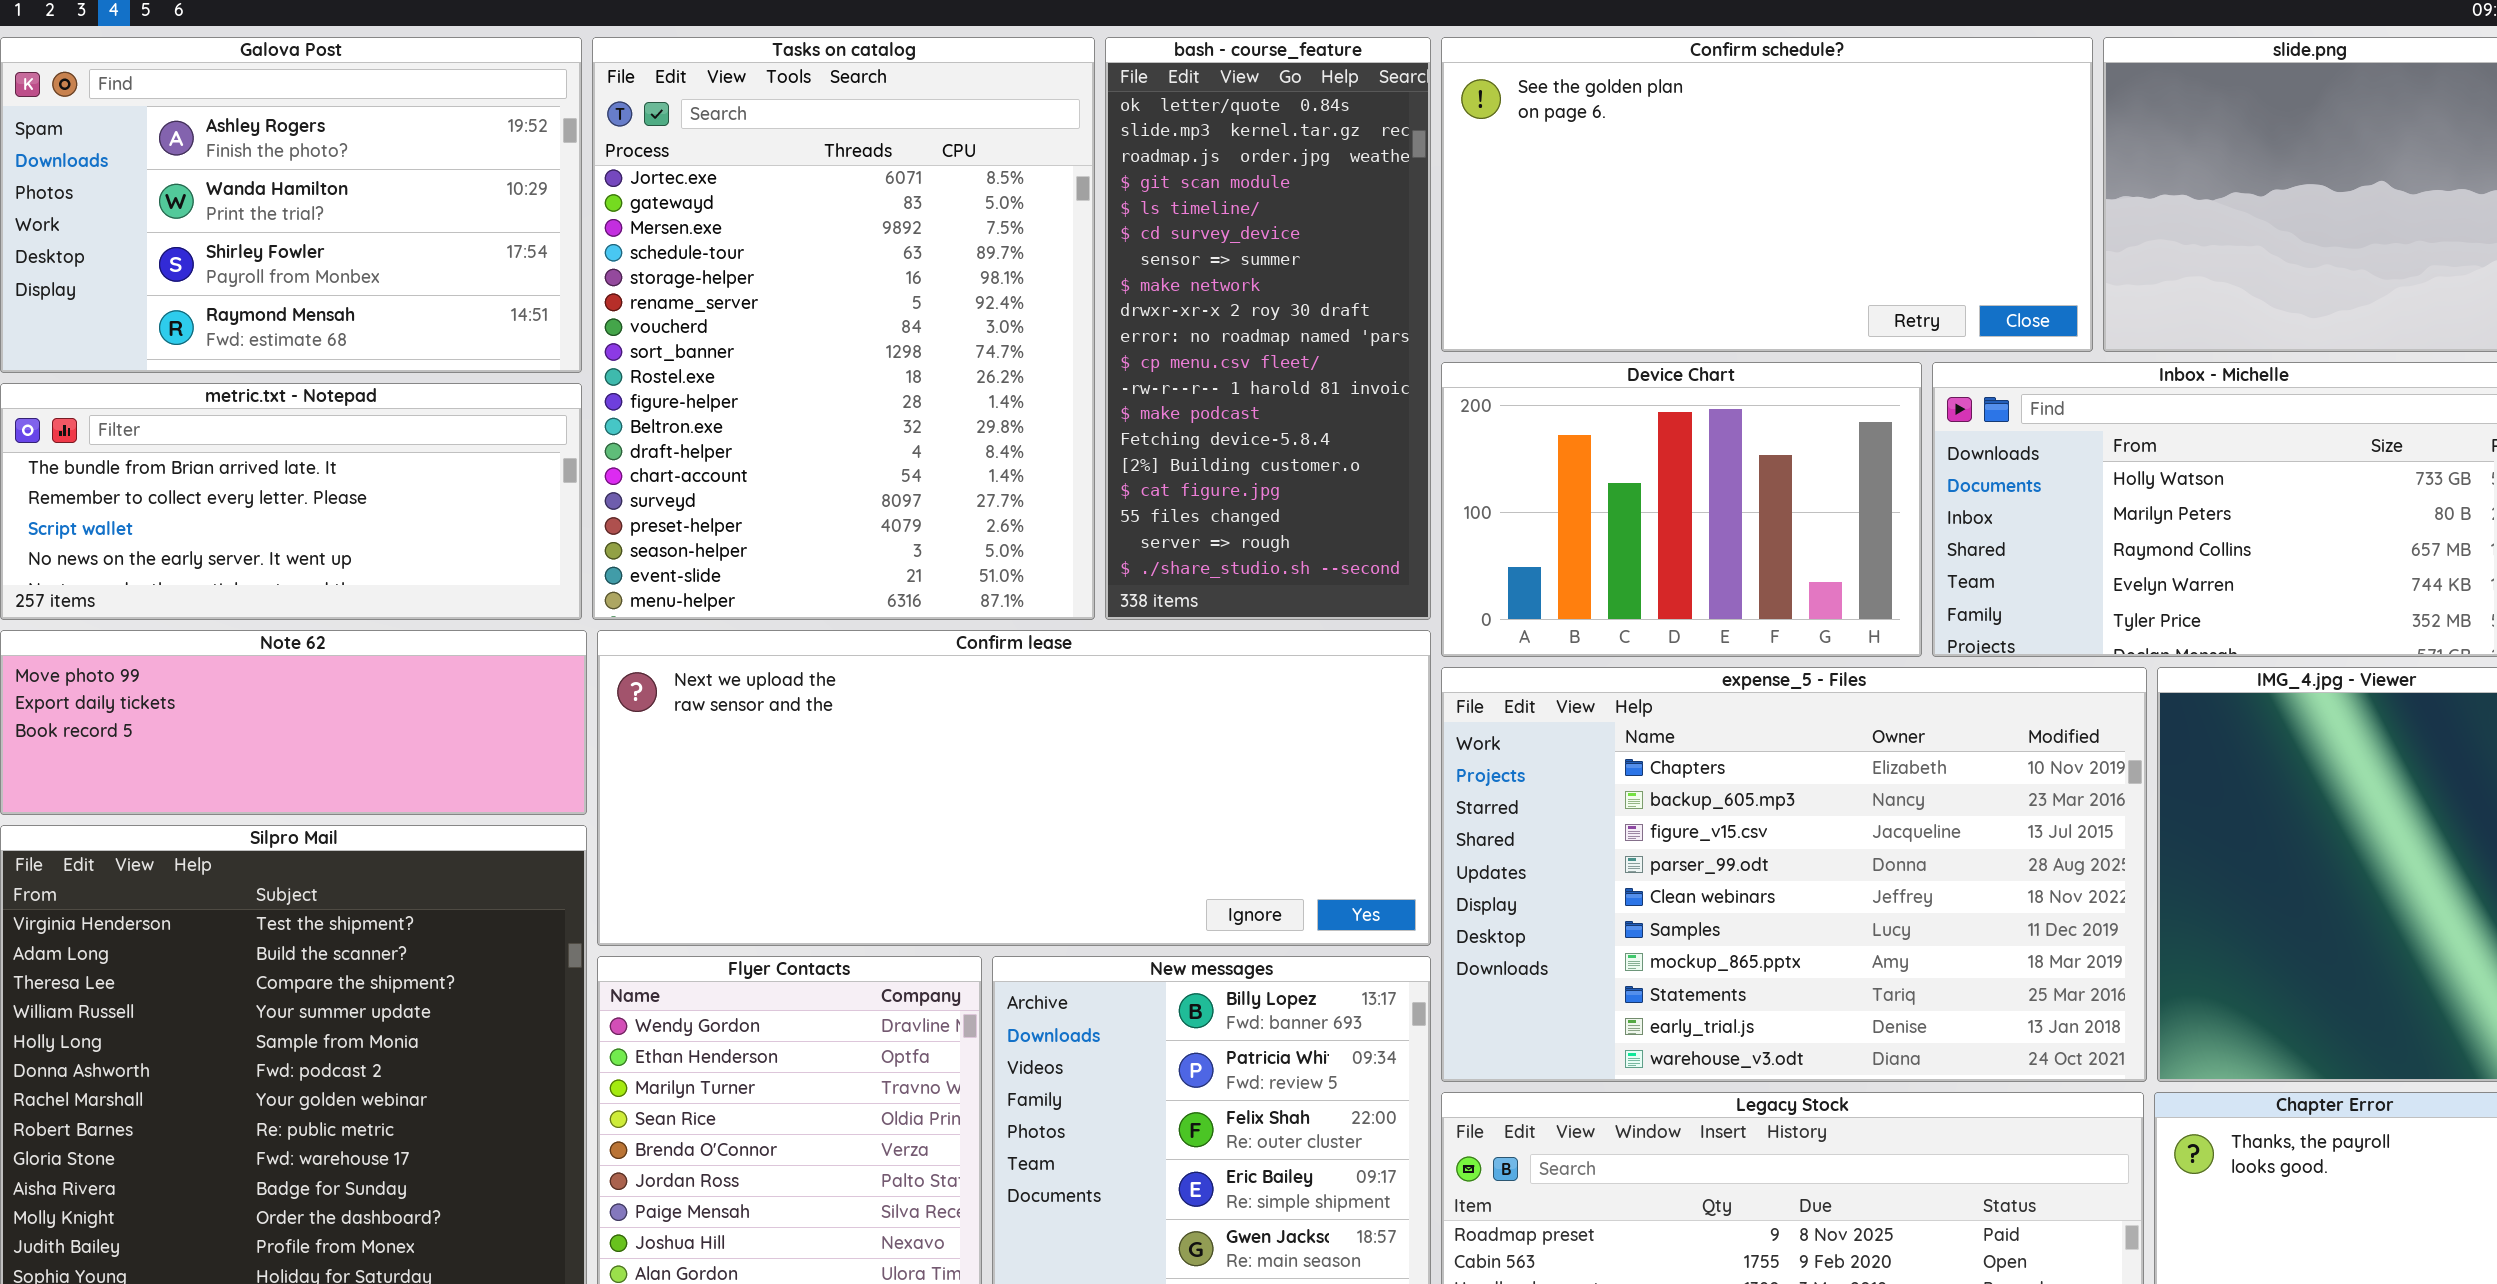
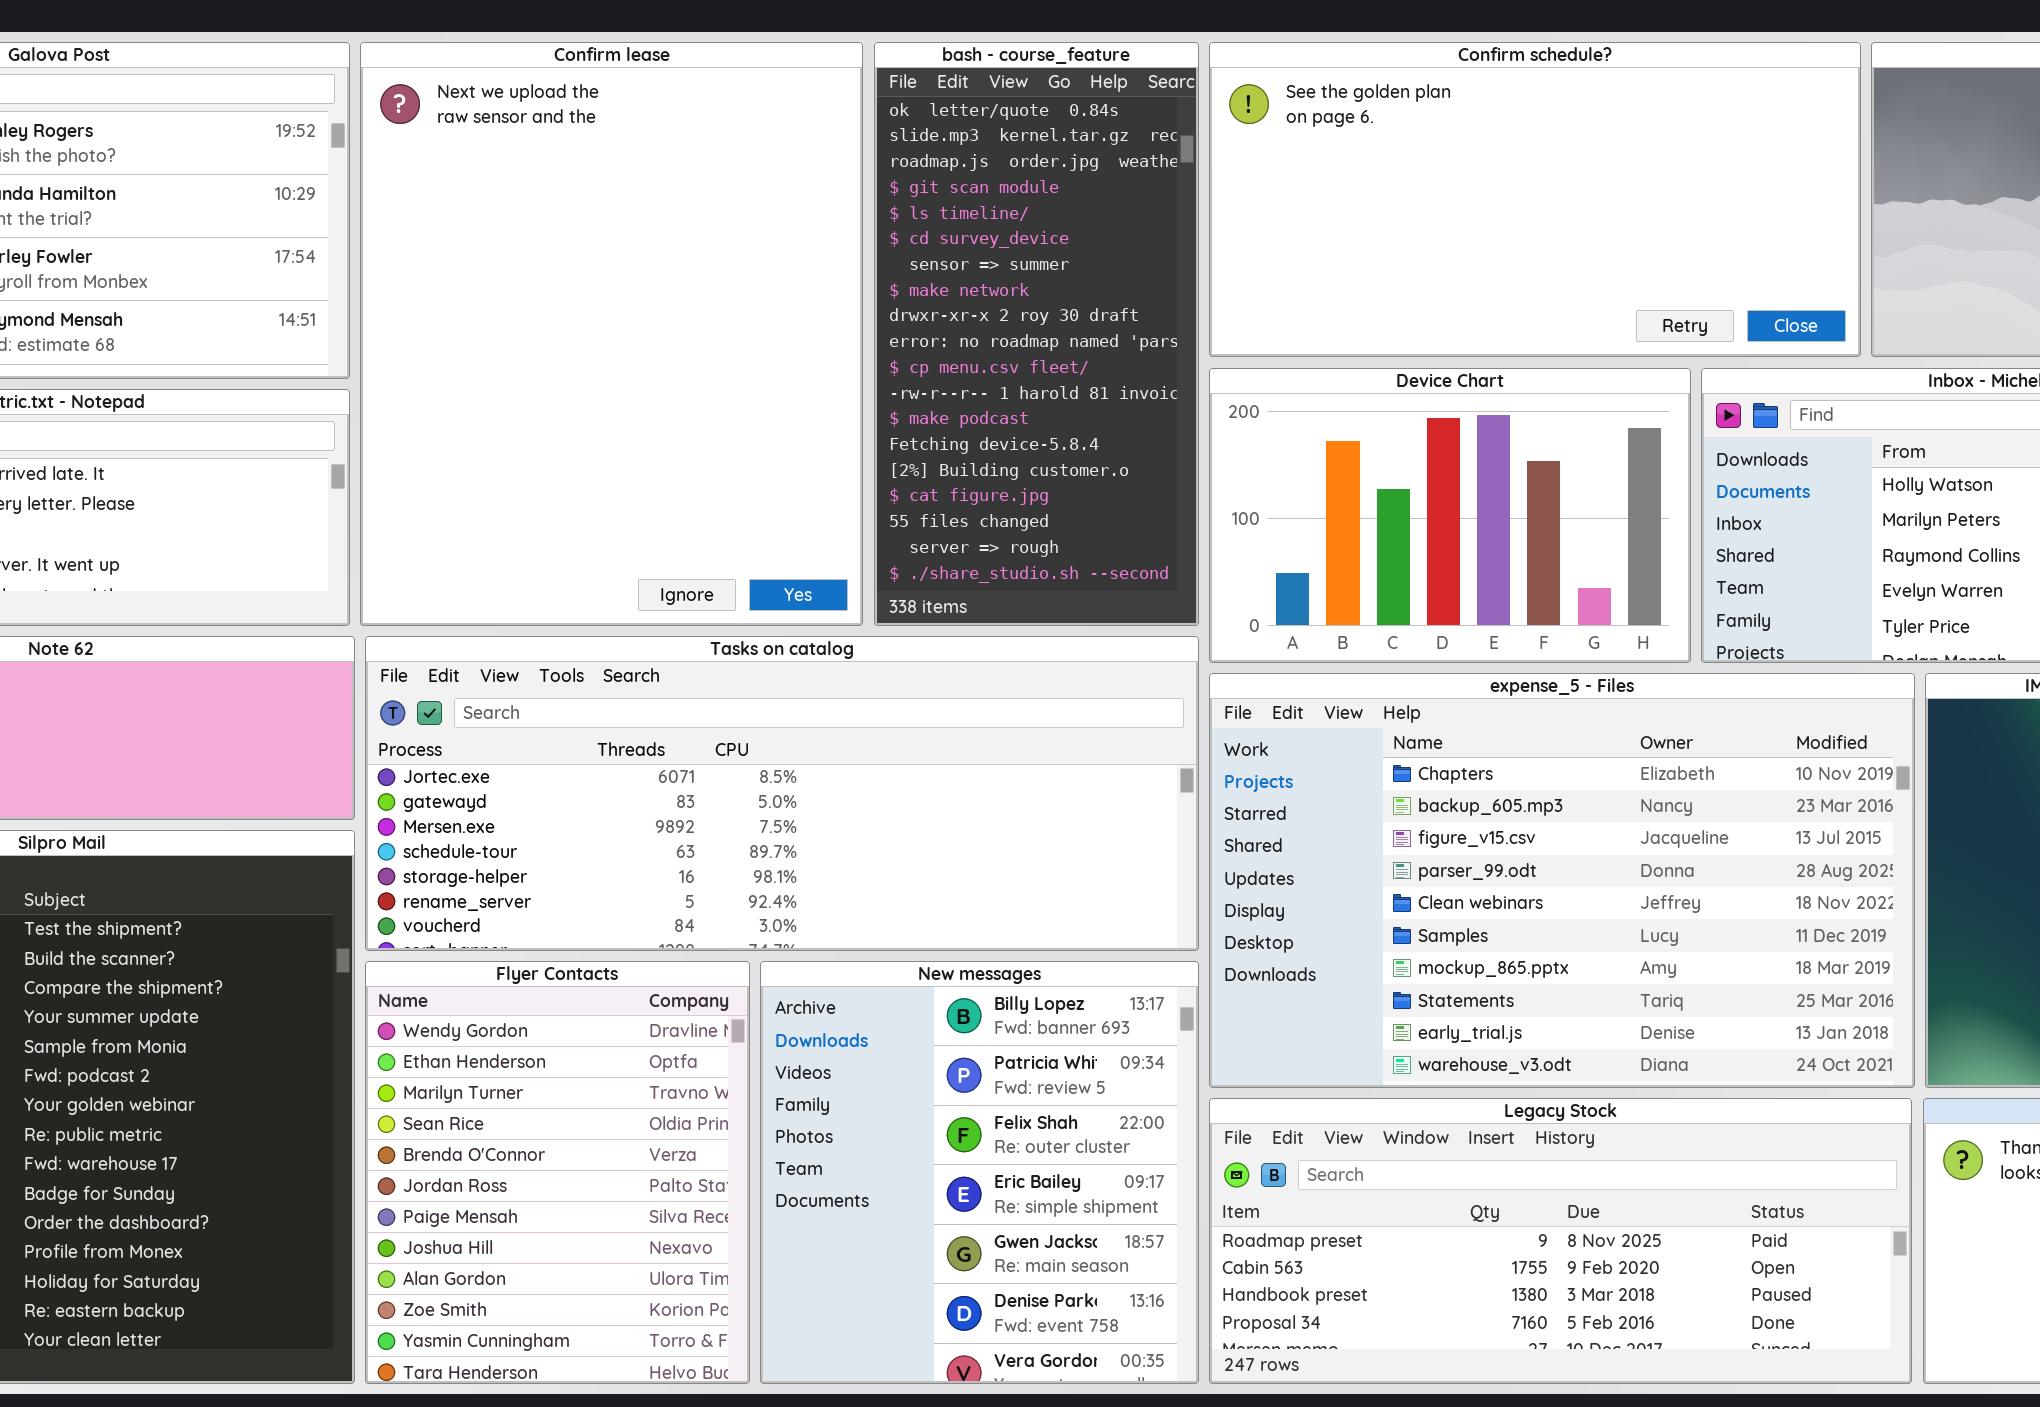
Tasks on catalog: [592,37,1095,620] -> [365,636,1199,951], moved, resized
Confirm lease: [597,630,1431,946] -> [360,42,863,626], moved, resized

